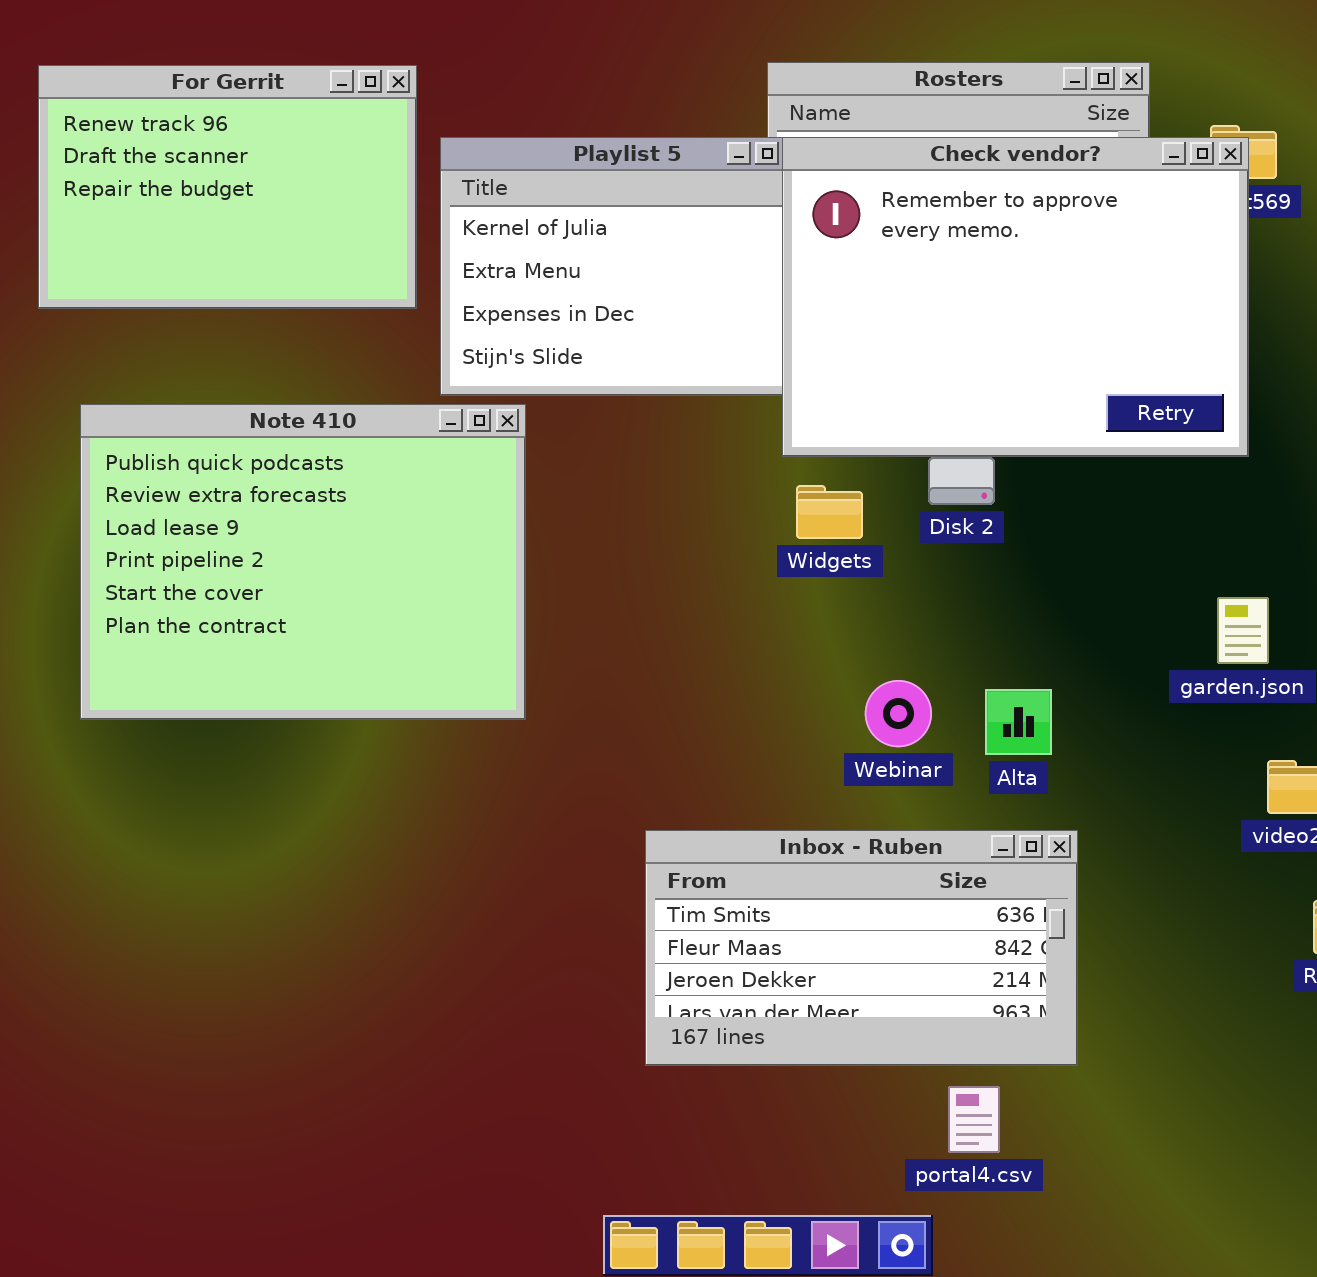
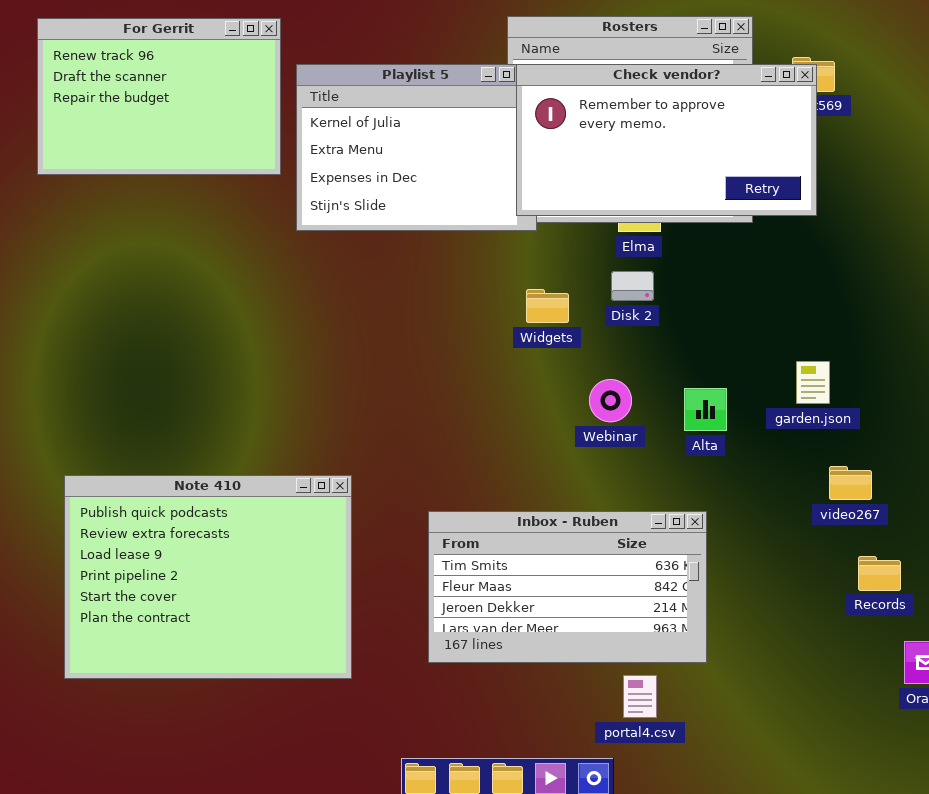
Check vendor?: [782,137,1249,457] -> [516,64,817,216], resized
Note 410: [80,404,526,720] -> [64,475,352,679], moved
Webinar: [865,680,932,747] -> [589,379,632,422], moved
Alta: [985,689,1052,755] -> [684,388,727,431], moved

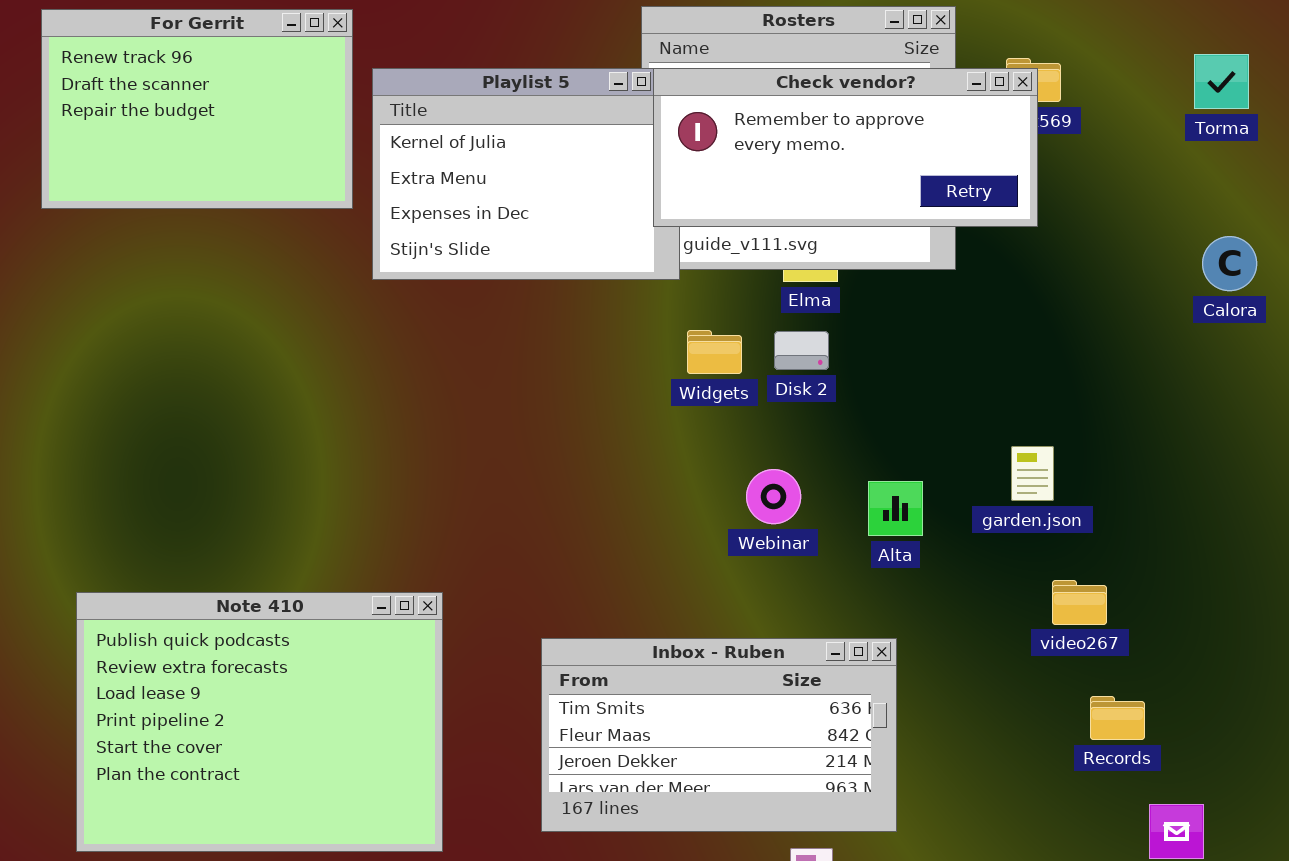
Check vendor?: [516,64,817,216] -> [653,68,1038,227], resized
Widgets: [526,289,569,323] -> [687,330,742,374], moved

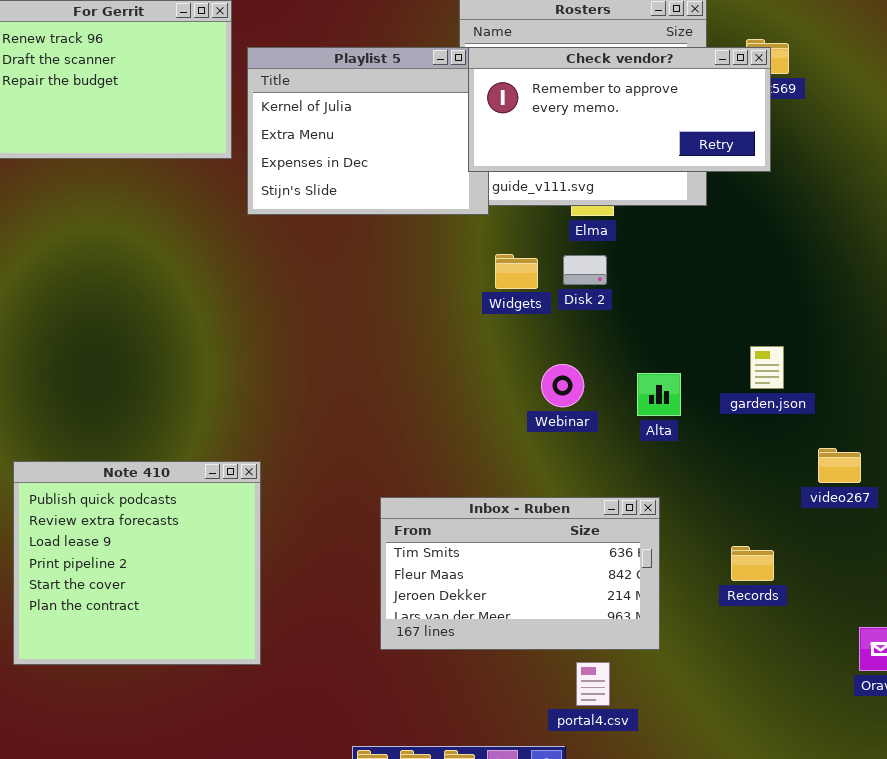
video267: [1052,580,1107,625] -> [818,448,861,483], moved
Note 410: [76,592,443,852] -> [13,461,261,665], resized
Records: [1090,696,1145,740] -> [731,546,774,581], moved

